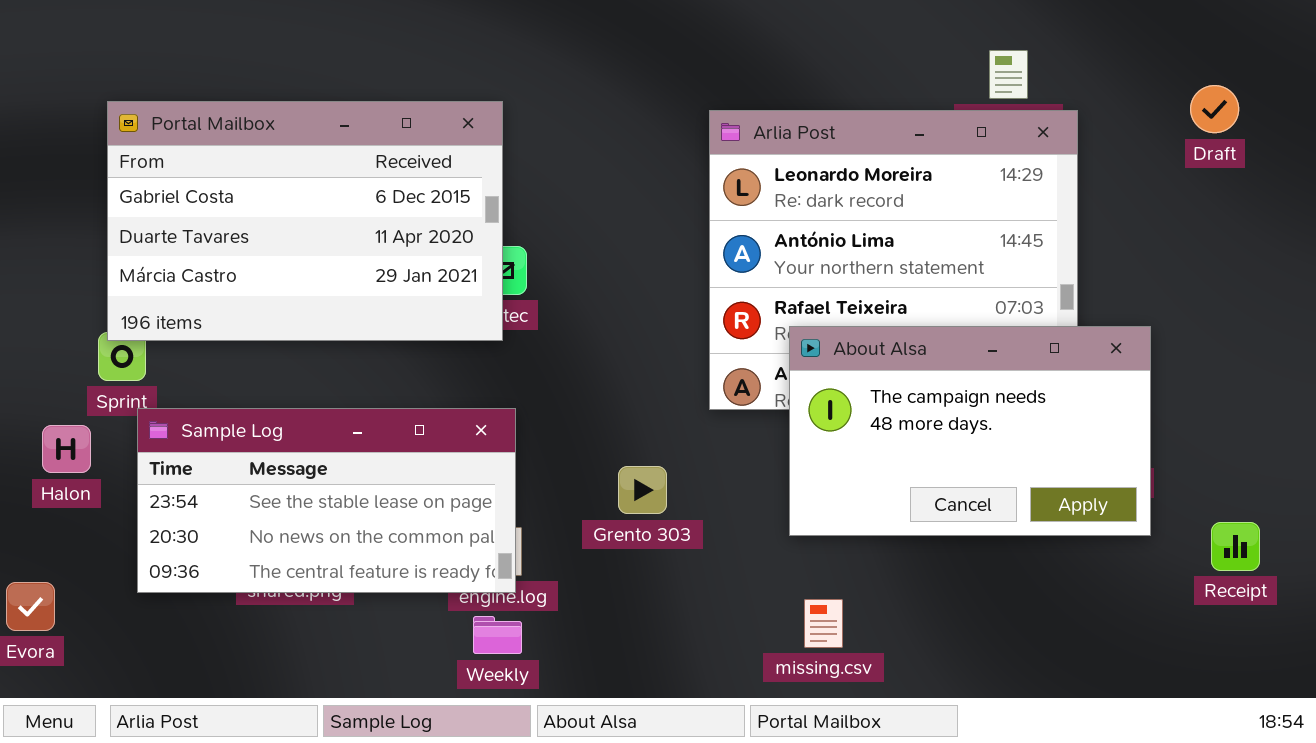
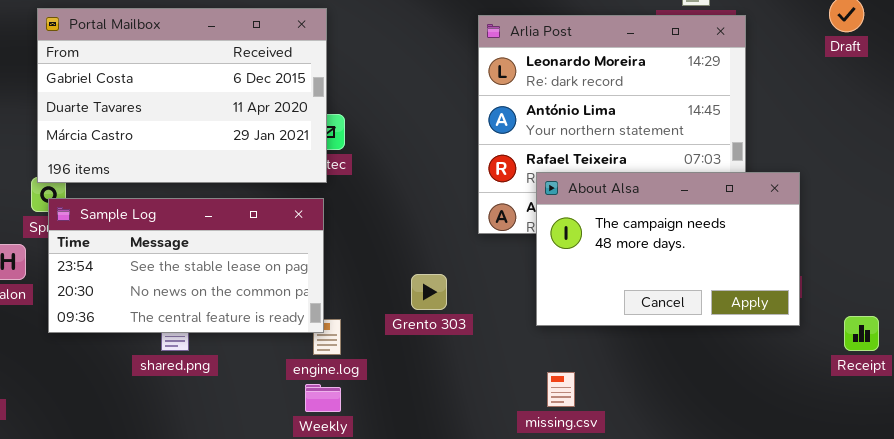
Sample Log: [137,408,516,593] -> [48,198,324,333], moved

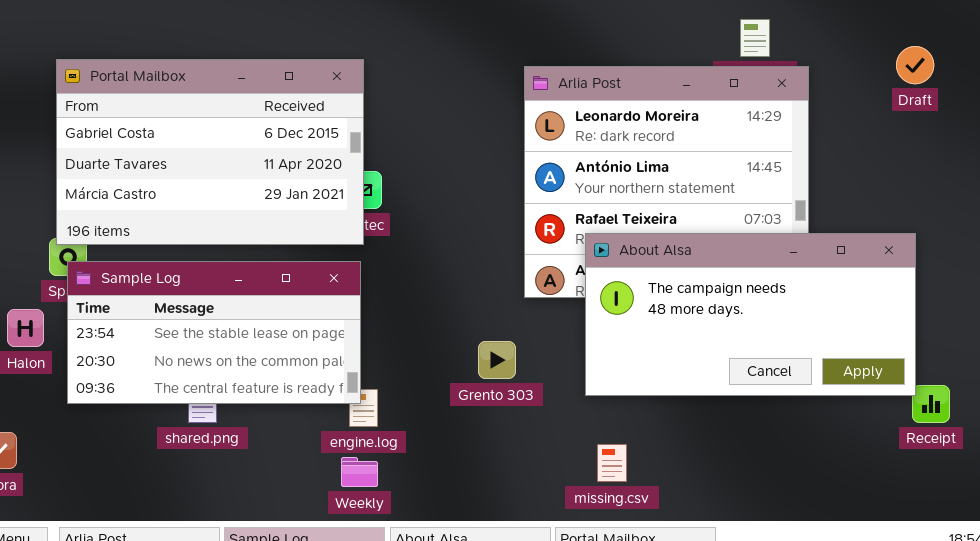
About Alsa: [536,172,800,326] -> [585,233,916,396], resized
Grento 303: [411,274,447,310] -> [478,341,516,379], moved

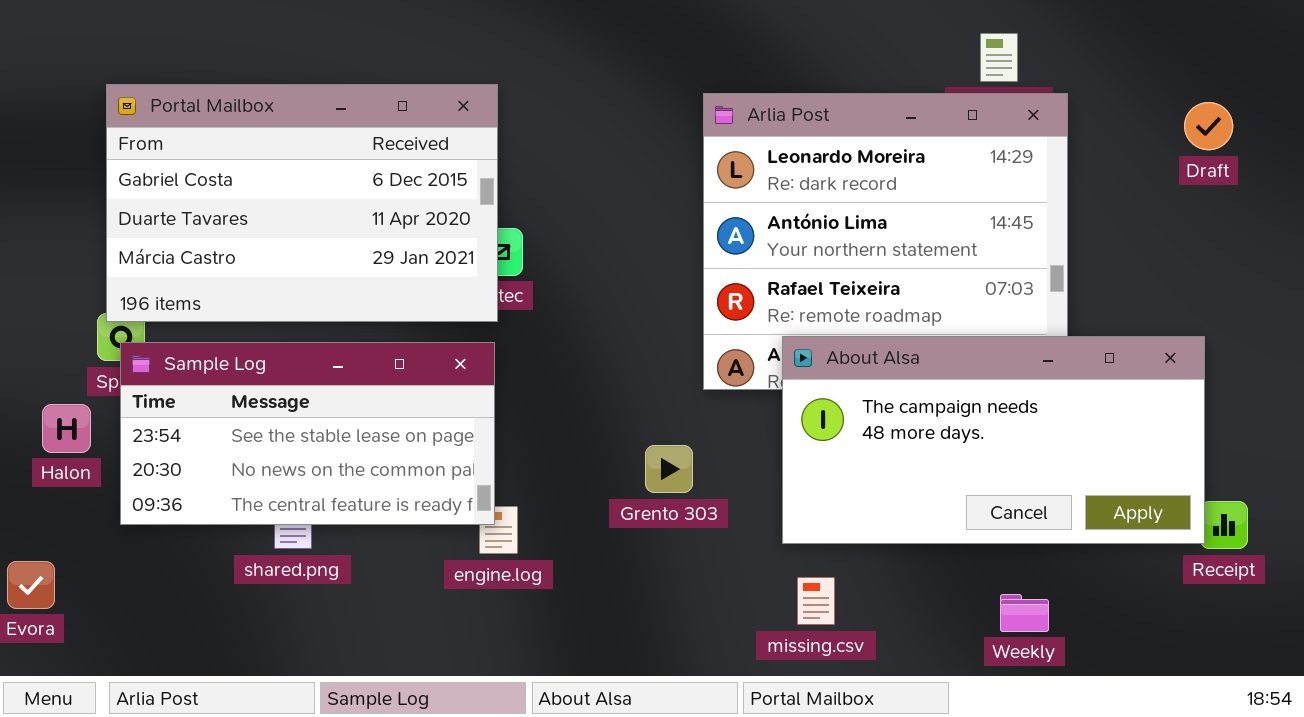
Draft: [896,46,934,84] -> [1184,102,1233,150], moved
About Alsa: [585,233,916,396] -> [782,336,1205,544], moved
Weekly: [341,457,378,487] -> [1000,594,1049,632], moved

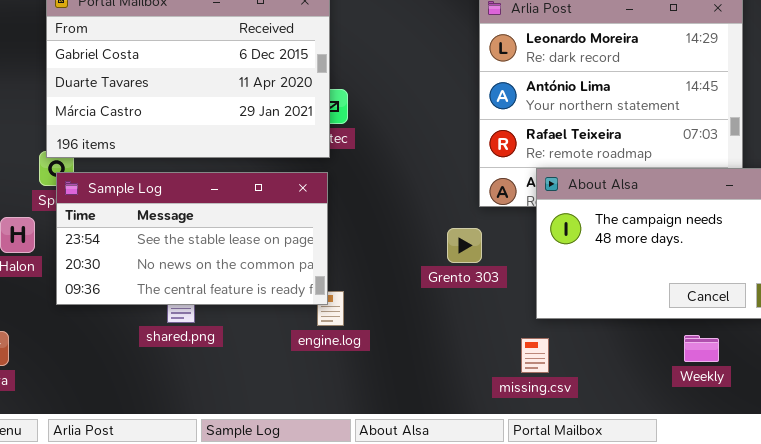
Grento 303: [645,445,693,493] -> [447,228,482,263], moved
missing.csv: [797,577,835,625] -> [521,338,549,373], moved
Weekly: [1000,594,1049,632] -> [684,335,719,362], moved

